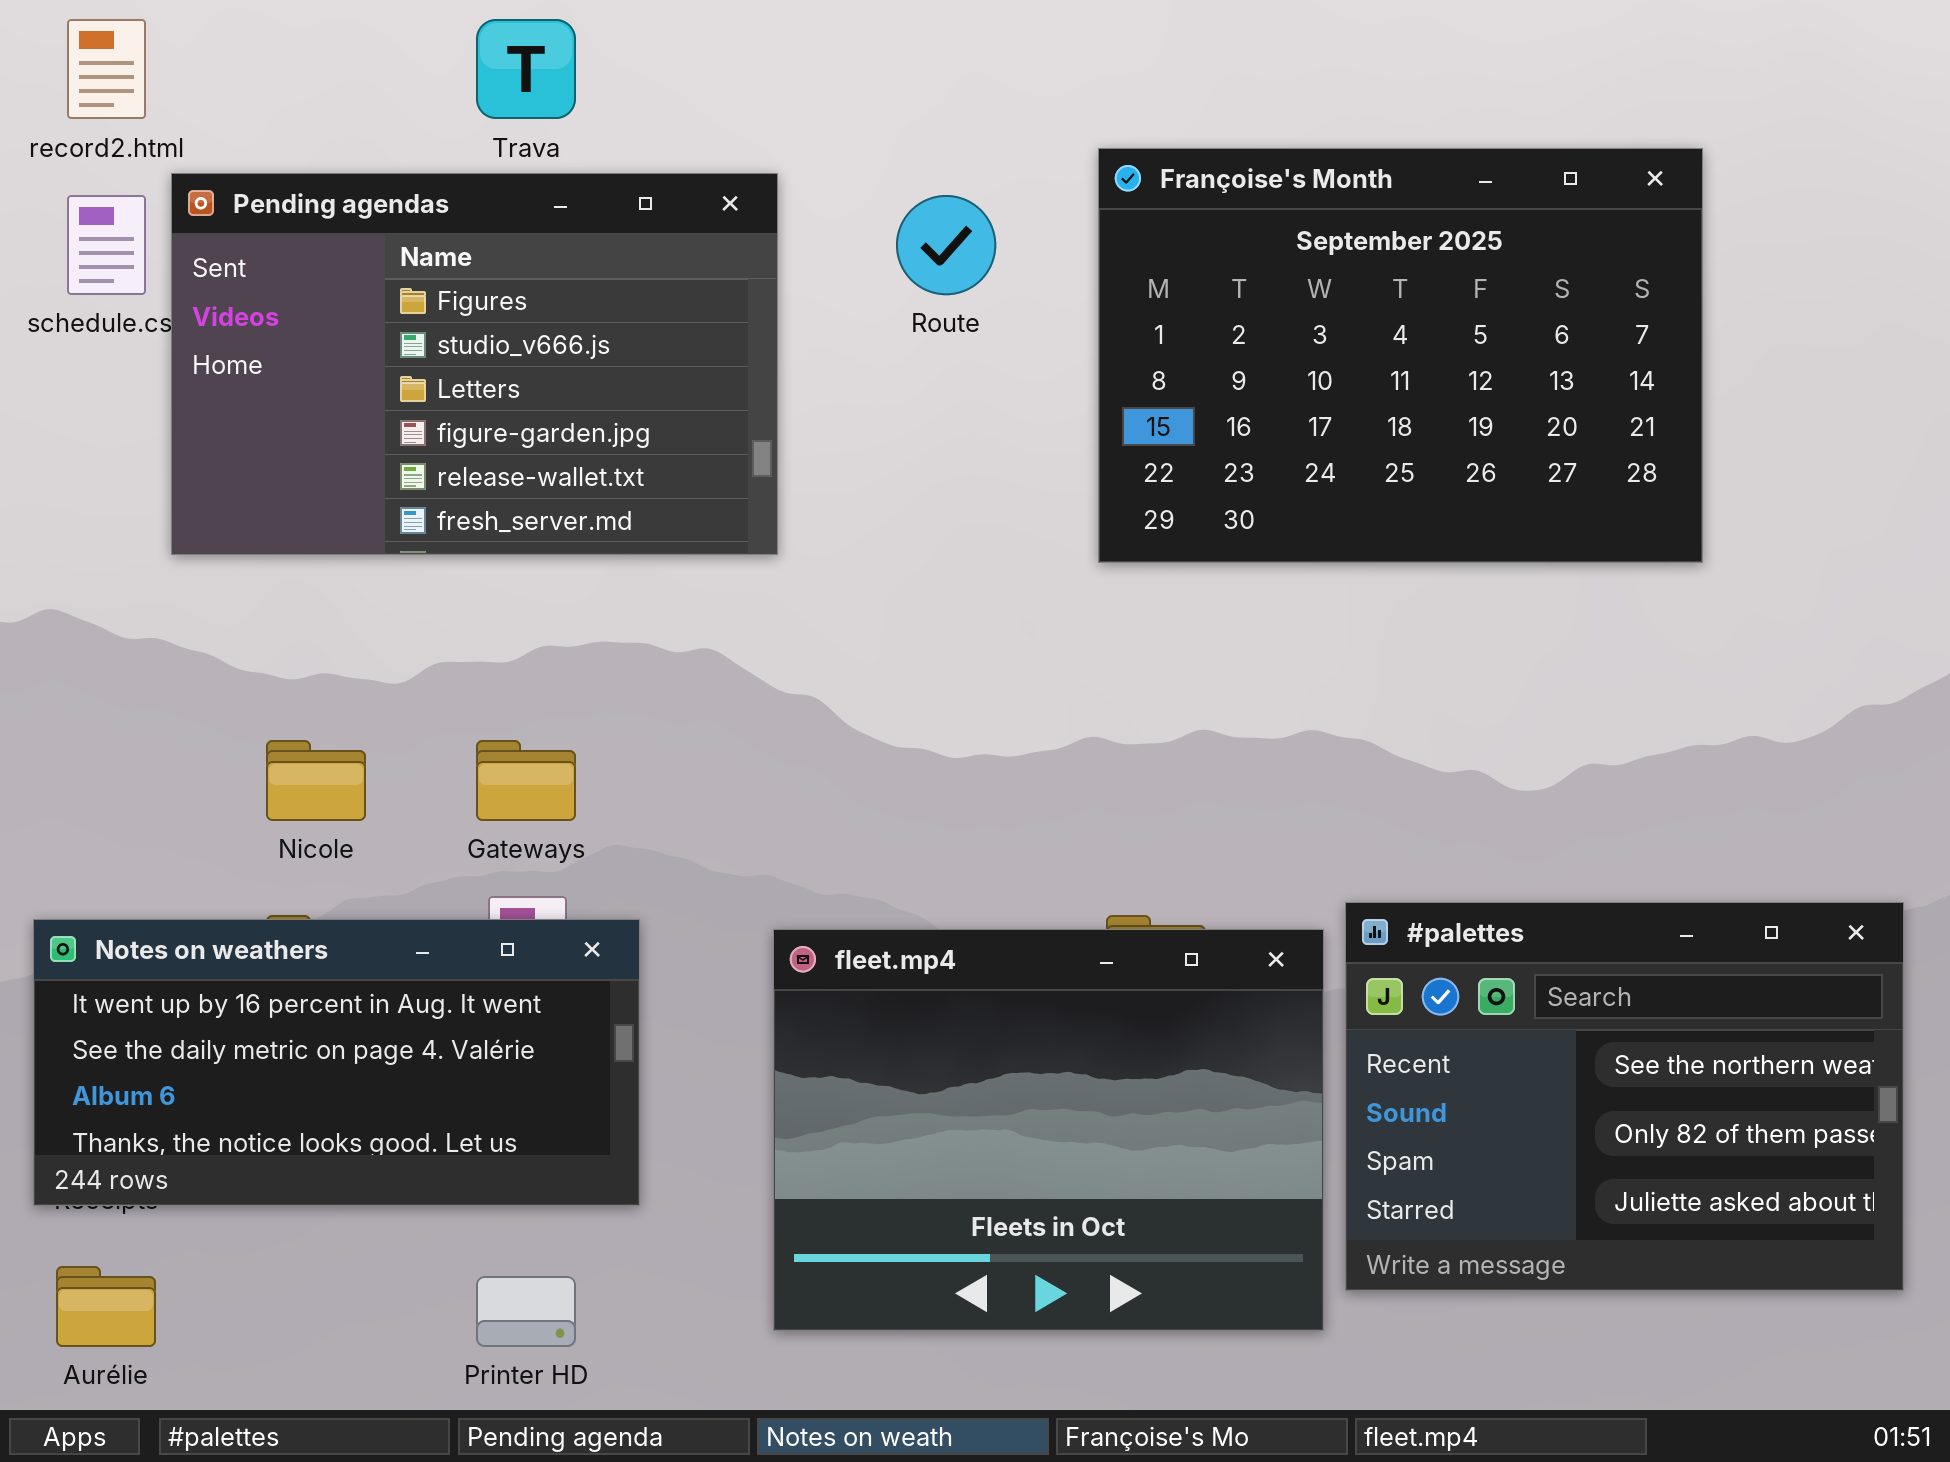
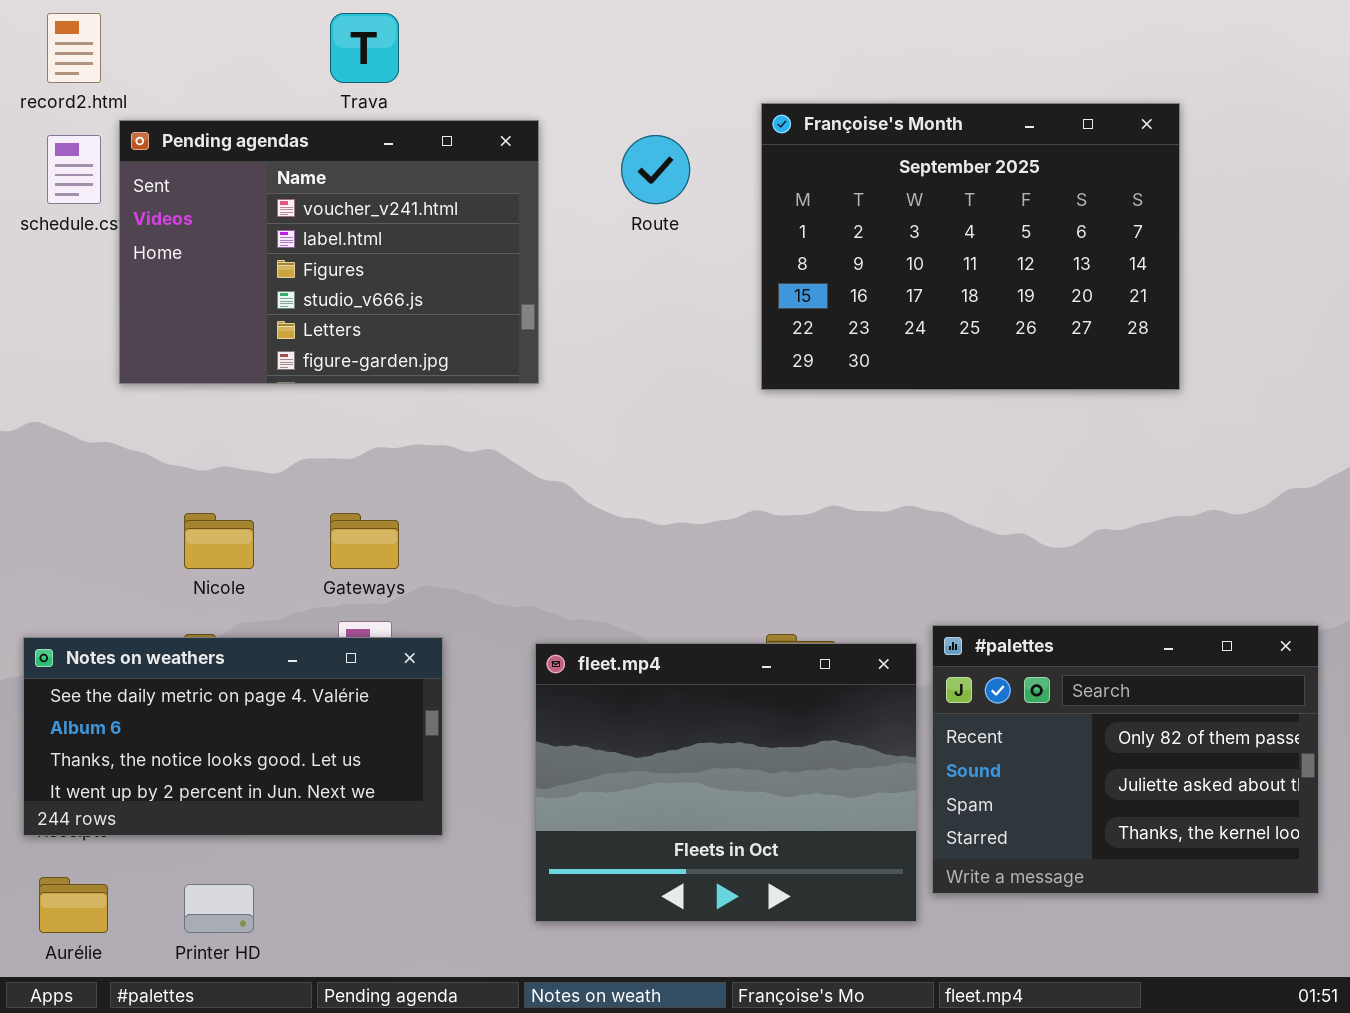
Pending agendas: [171,173,778,555] -> [119,120,539,384], scrolled up 2 rows
#palettes: [1345,902,1904,1291] -> [932,625,1319,894], scrolled down 1 row
Notes on weathers: [33,919,640,1206] -> [23,637,443,836], scrolled down 1 row
Printer HD: [476,1276,576,1347] -> [184,884,254,933], moved

